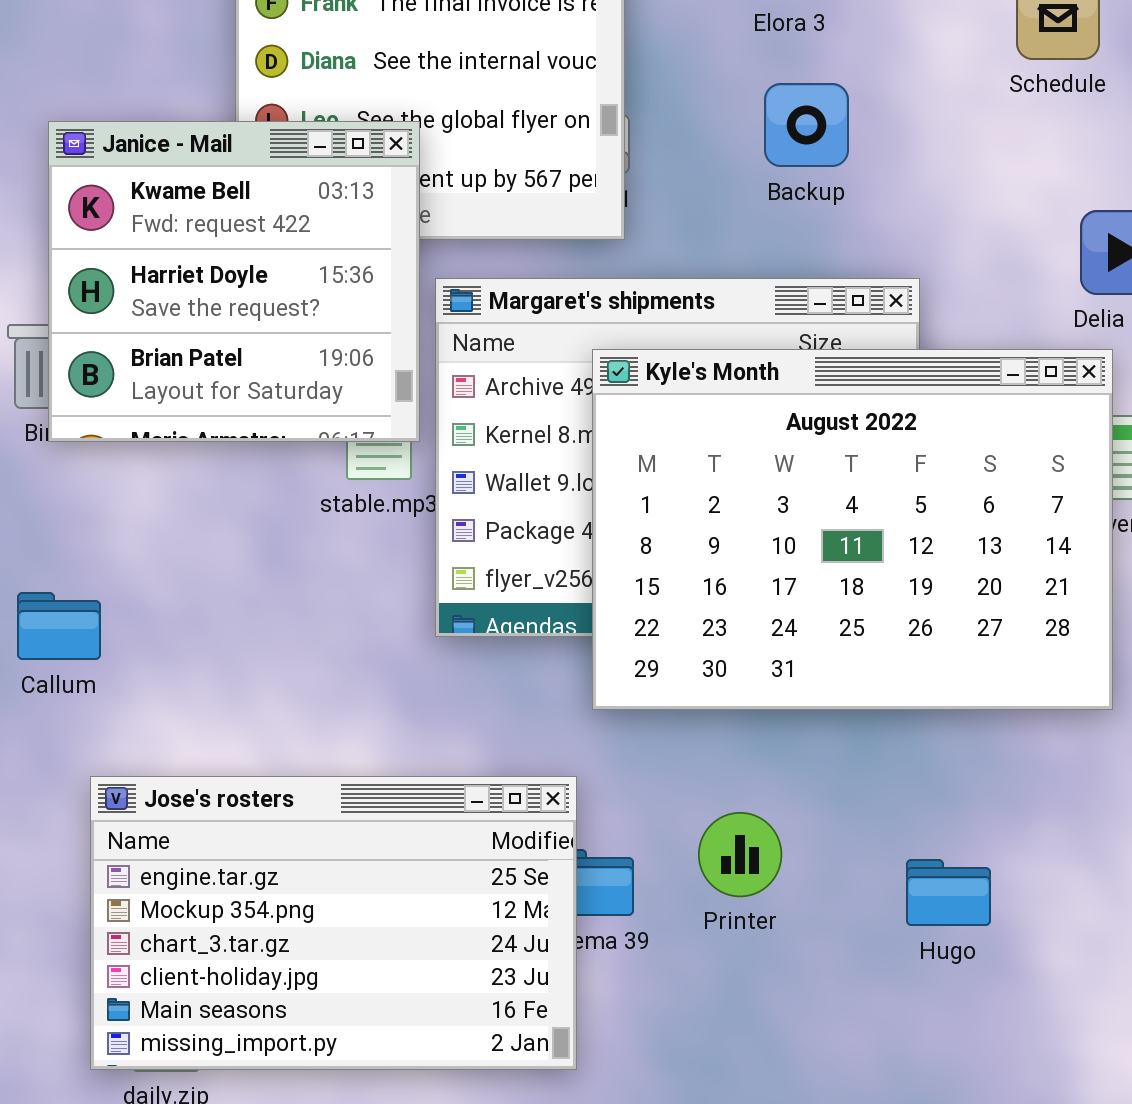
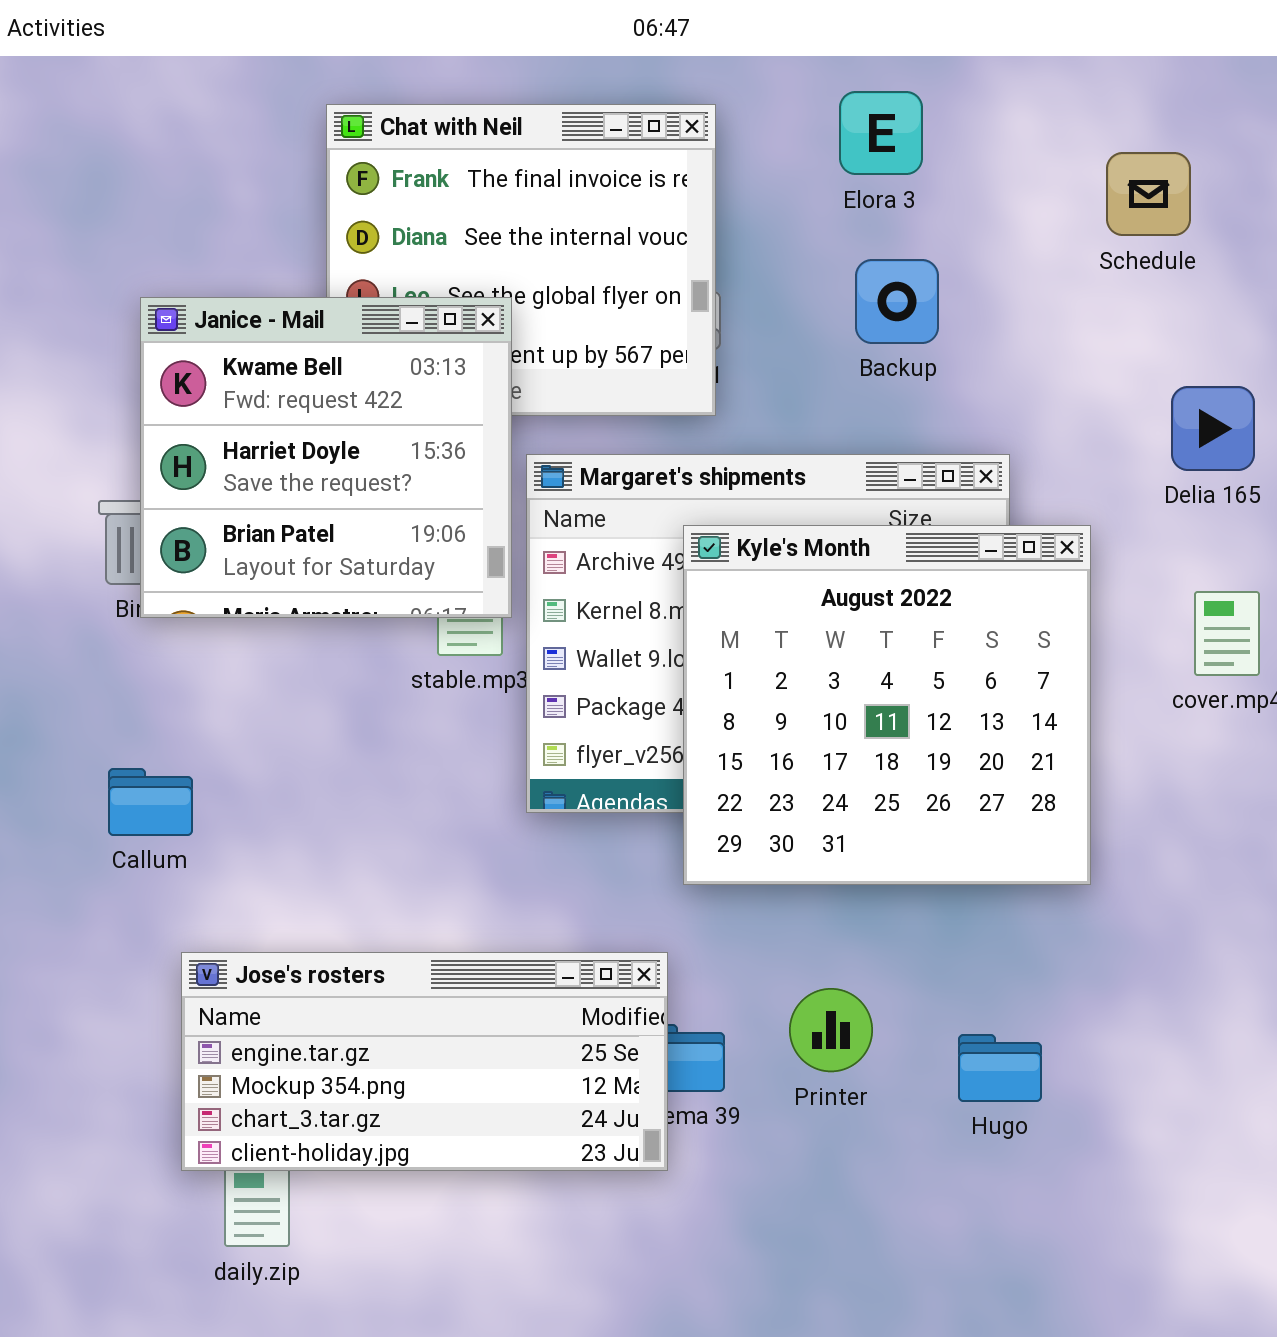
Kyle's Month: [592,349,1113,710] -> [683,525,1091,885], resized
Jose's rosters: [90,776,577,1070] -> [181,952,668,1171], resized
Hugo: [906,859,991,926] -> [958,1034,1042,1102], moved

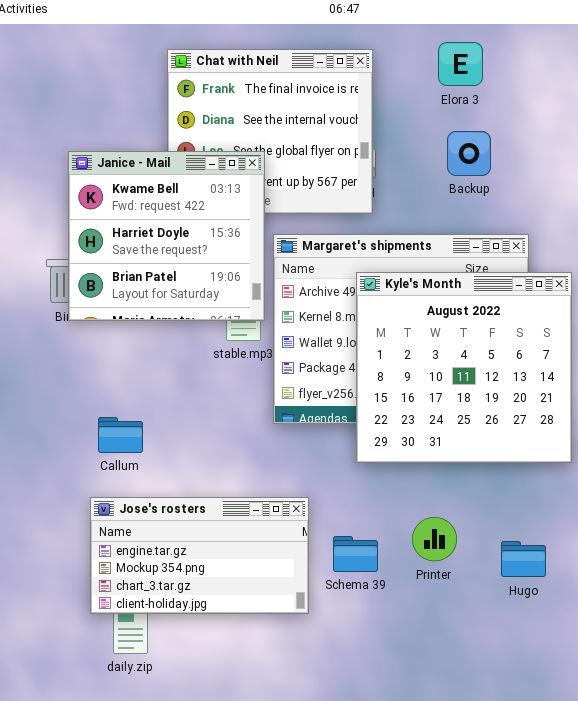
Callum: [108,768,193,836] -> [98,417,143,453], moved
Jose's rosters: [181,952,668,1171] -> [90,497,309,614], resized

